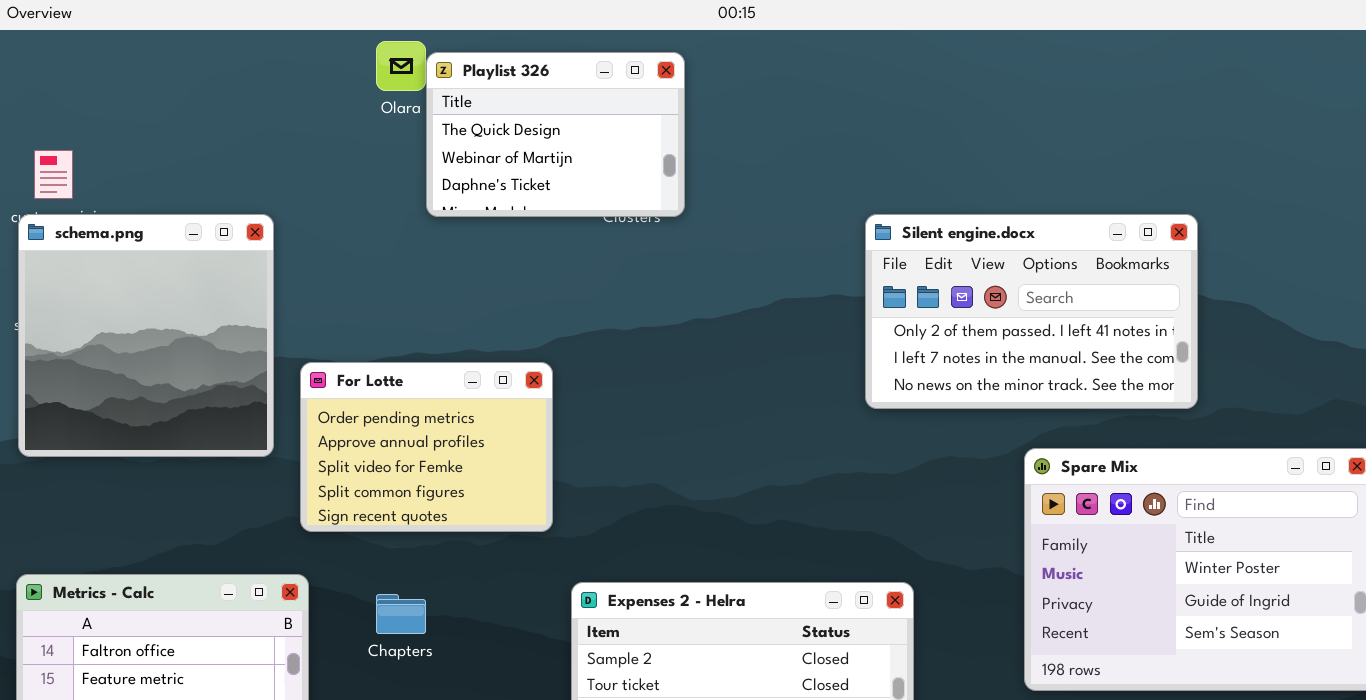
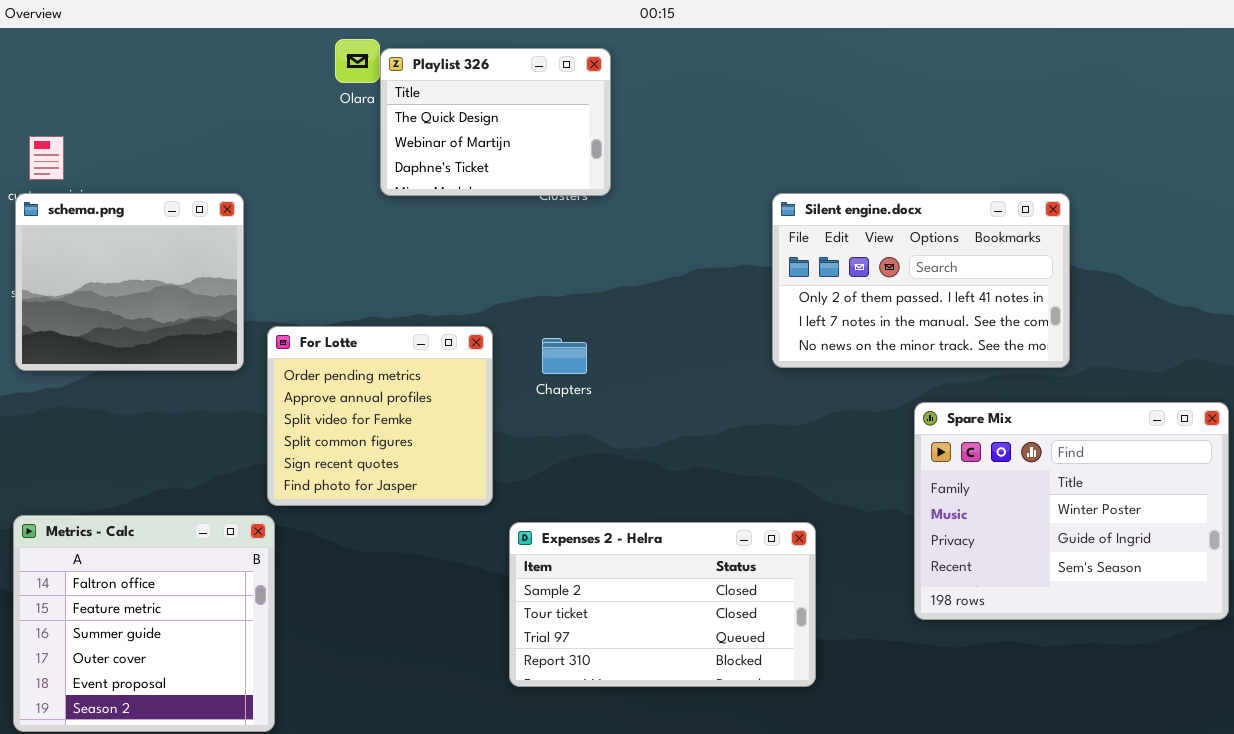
schema.png: [18,214,274,457] -> [15,193,244,371], resized
For Lotte: [300,362,553,532] -> [267,326,493,506], resized
Chapters: [376,594,426,634] -> [542,338,587,374], moved

